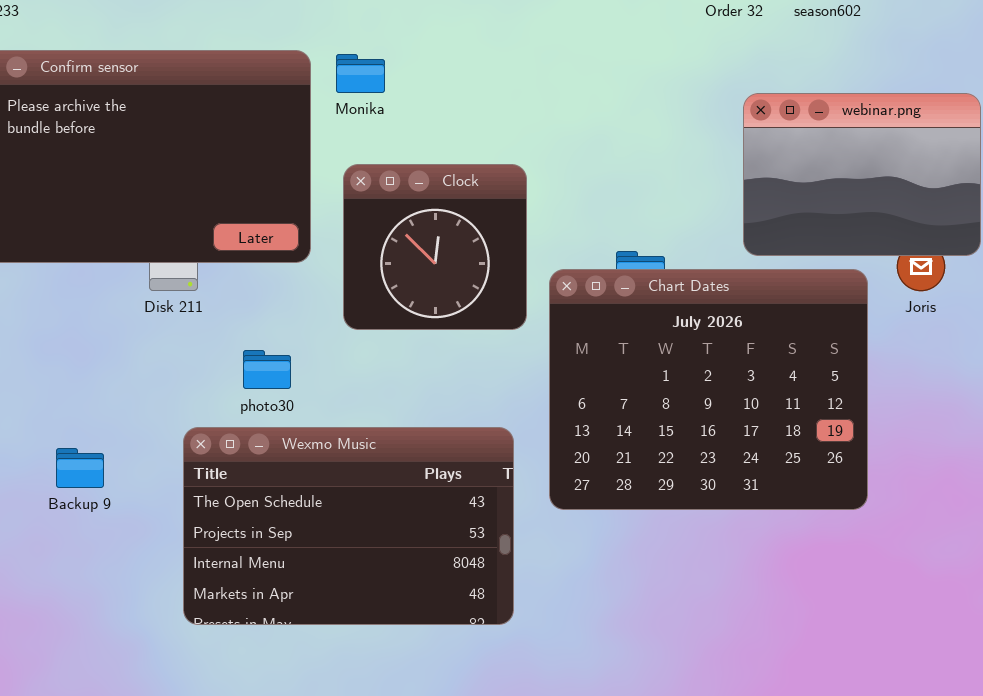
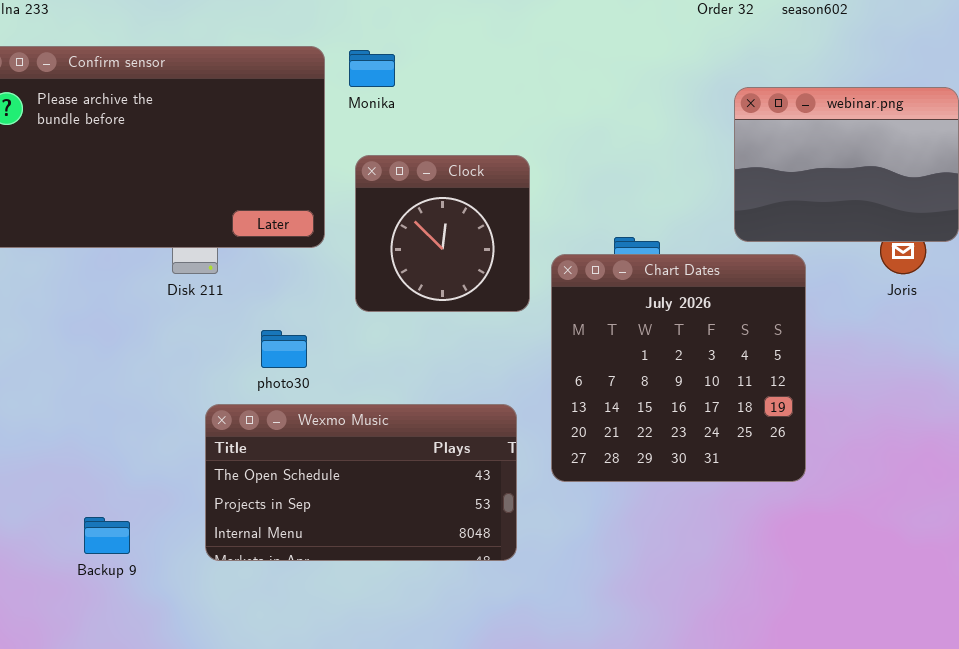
Chart Dates: [549,269,868,510] -> [551,254,806,482], resized
Wexmo Music: [183,427,514,625] -> [205,404,517,561], resized
Backup 9: [56,448,104,488] -> [84,517,130,554], moved

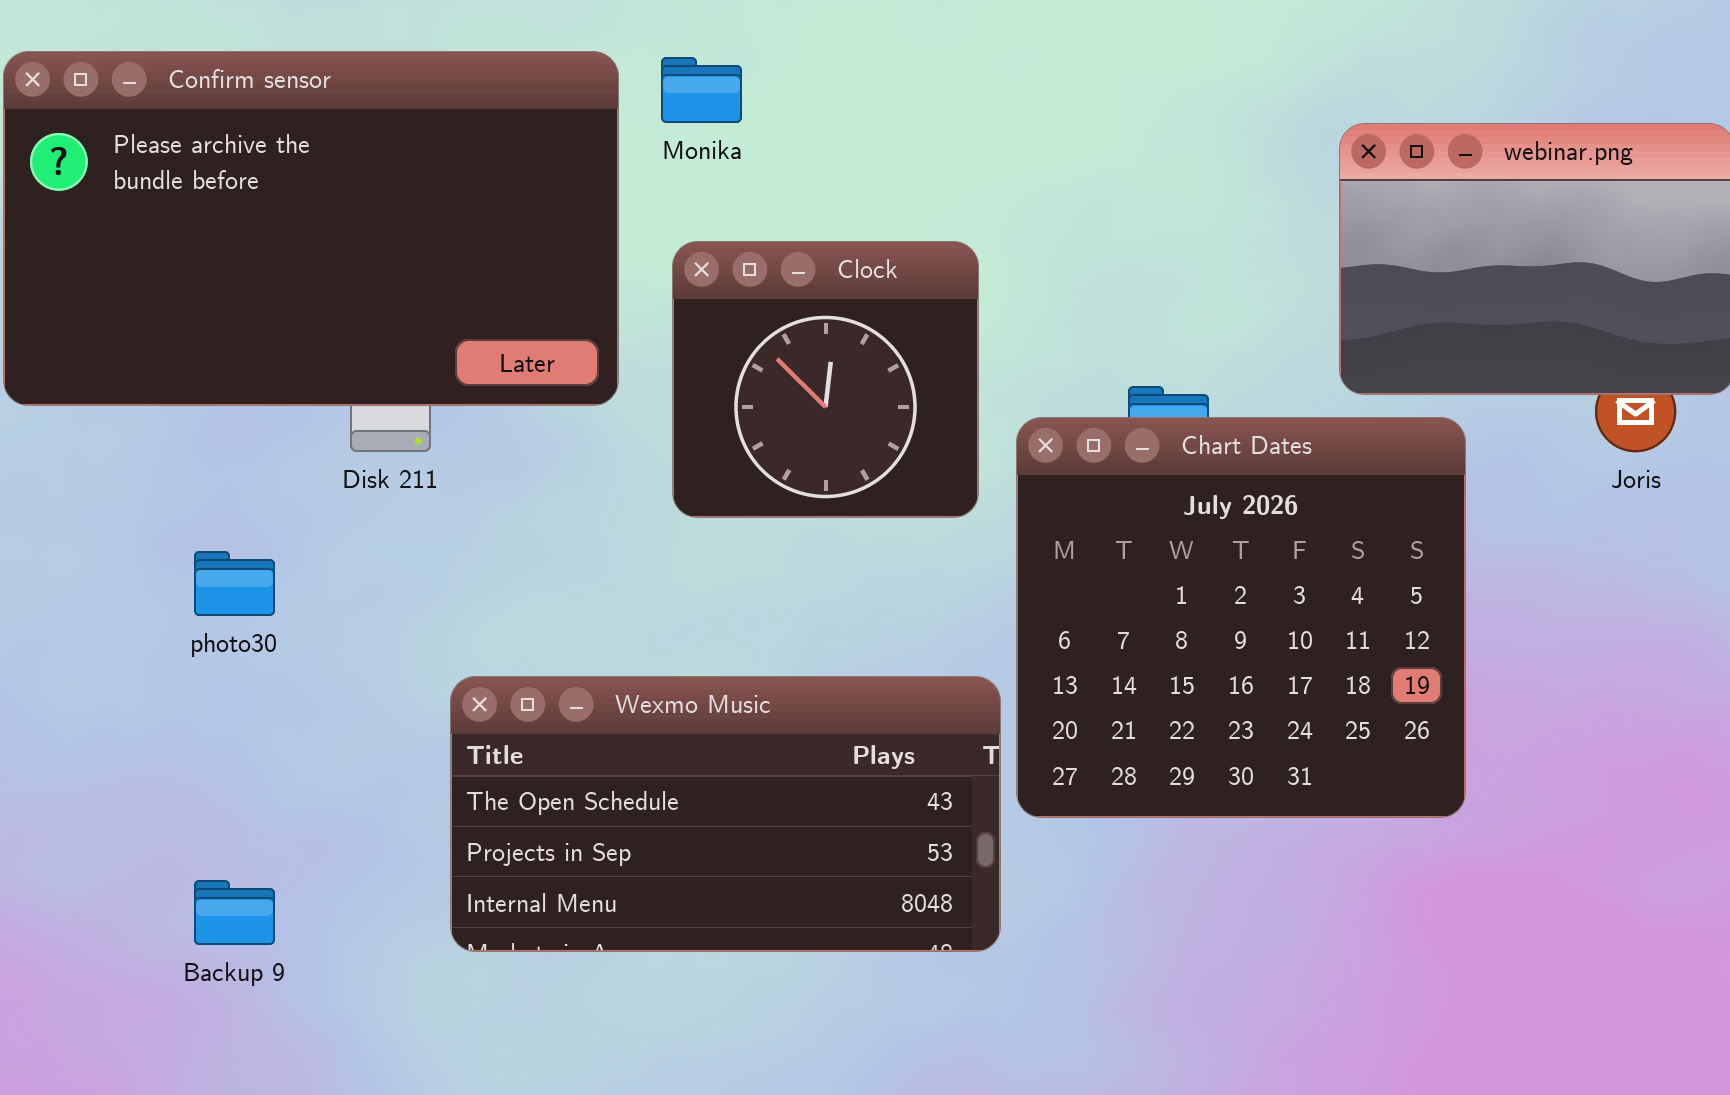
photo30: [261,330,307,368] -> [194,551,275,616], moved
Wexmo Music: [205,404,517,561] -> [450,676,1001,952], moved

